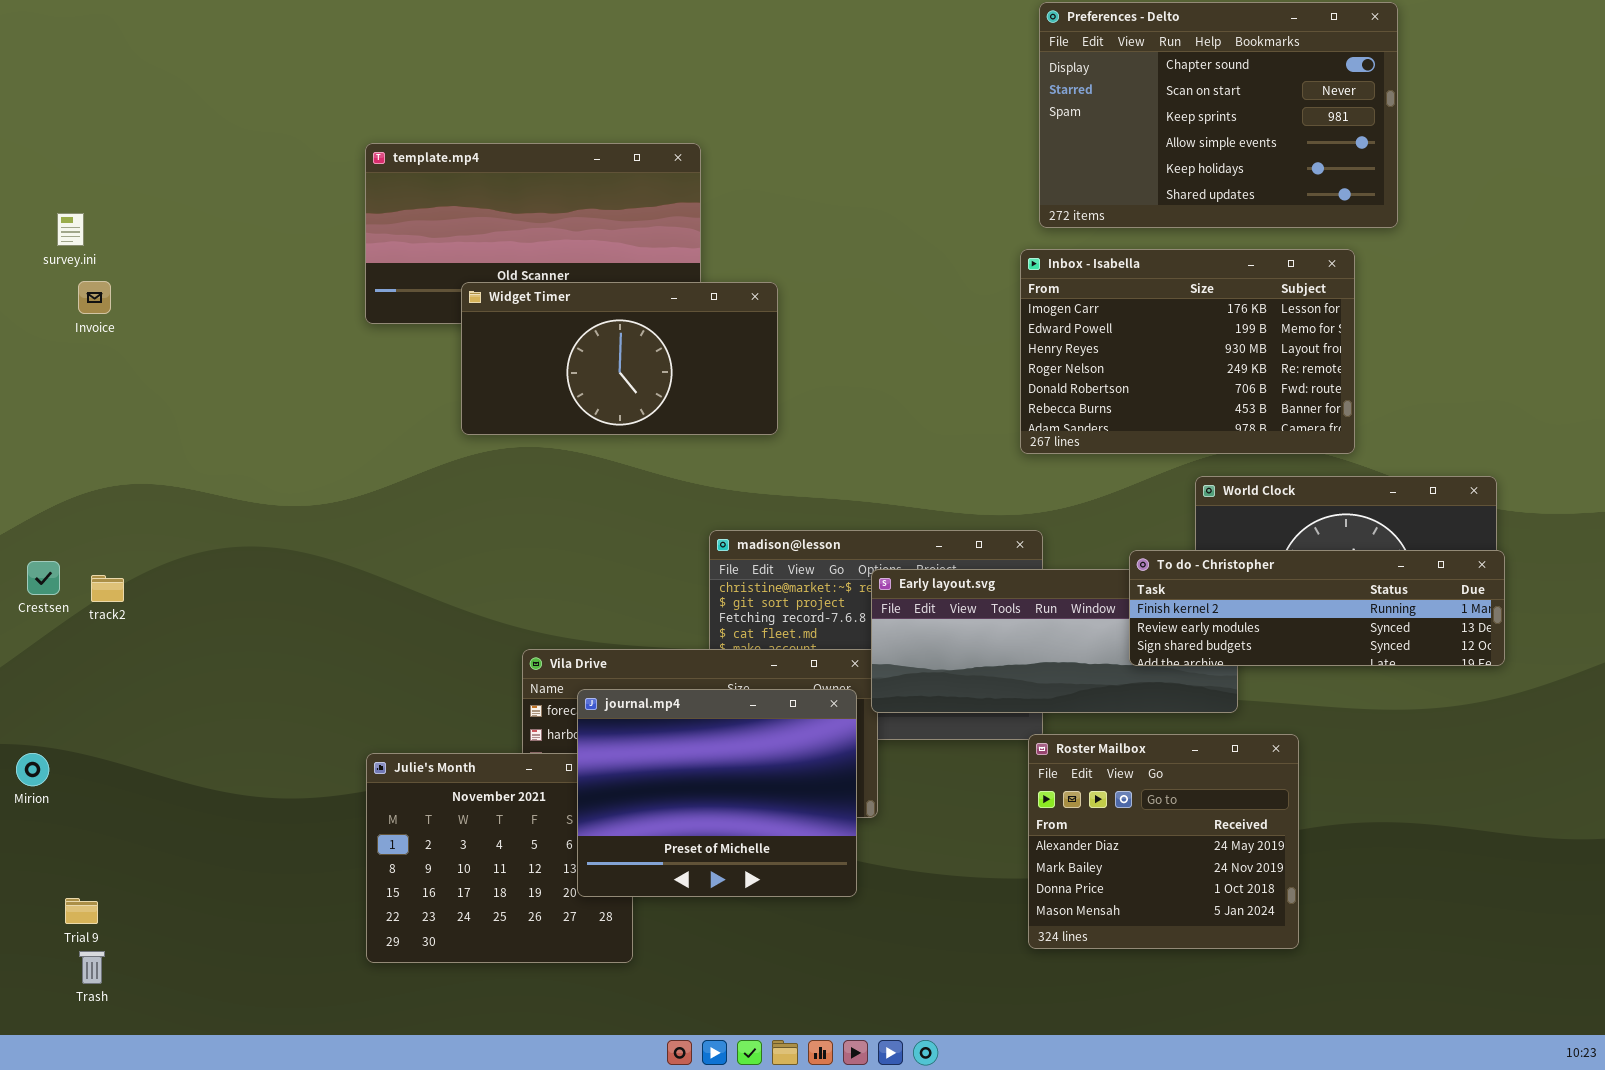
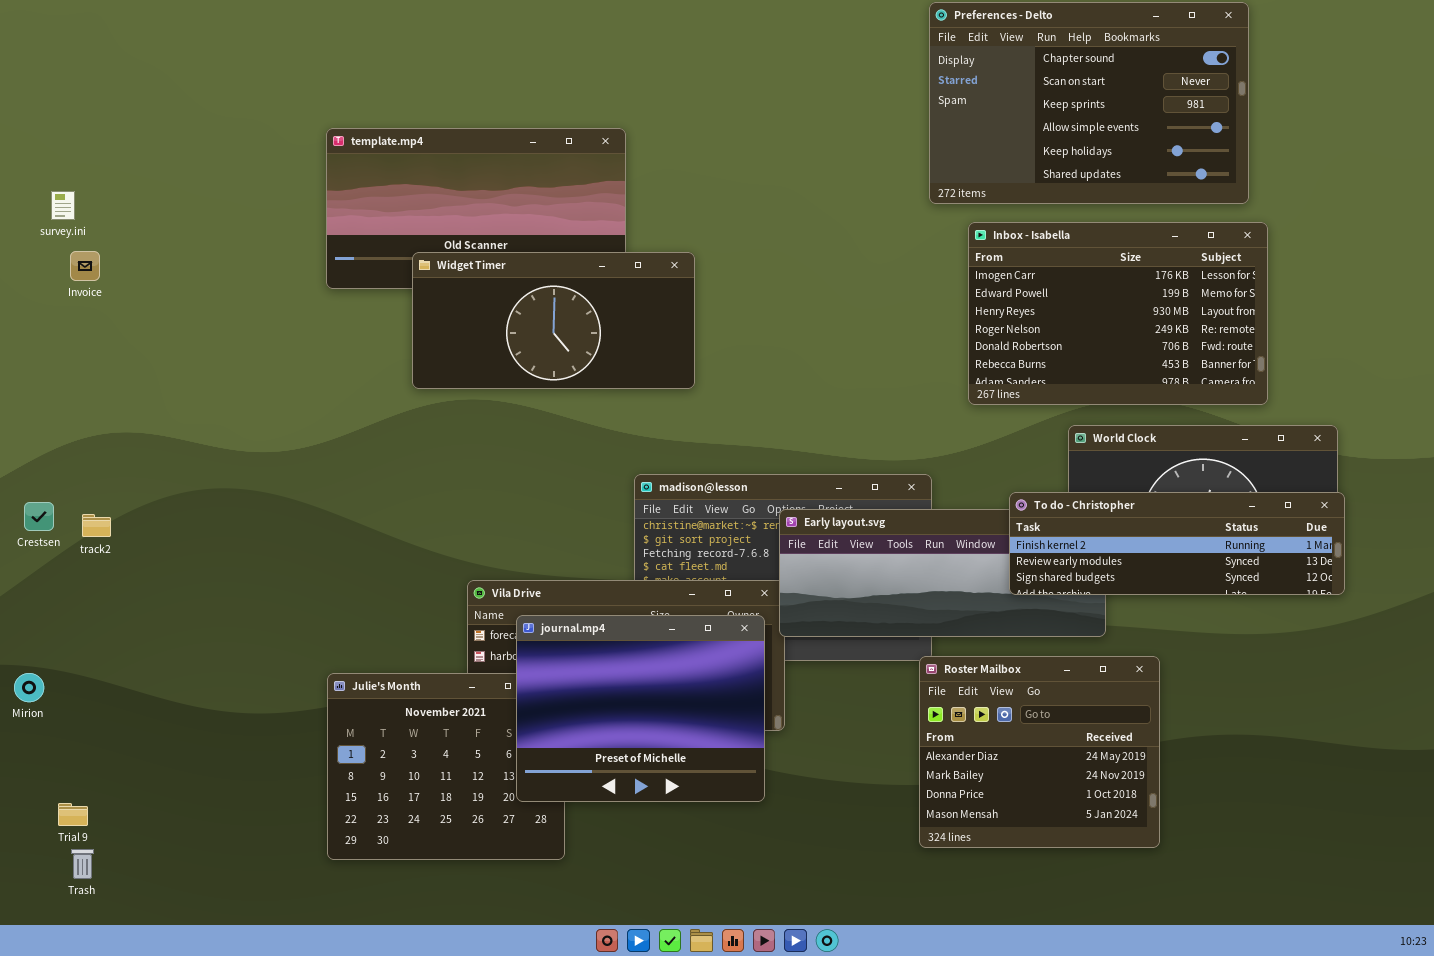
Inbox - Isabella: [1020,249,1355,454] -> [968,222,1268,405], moved

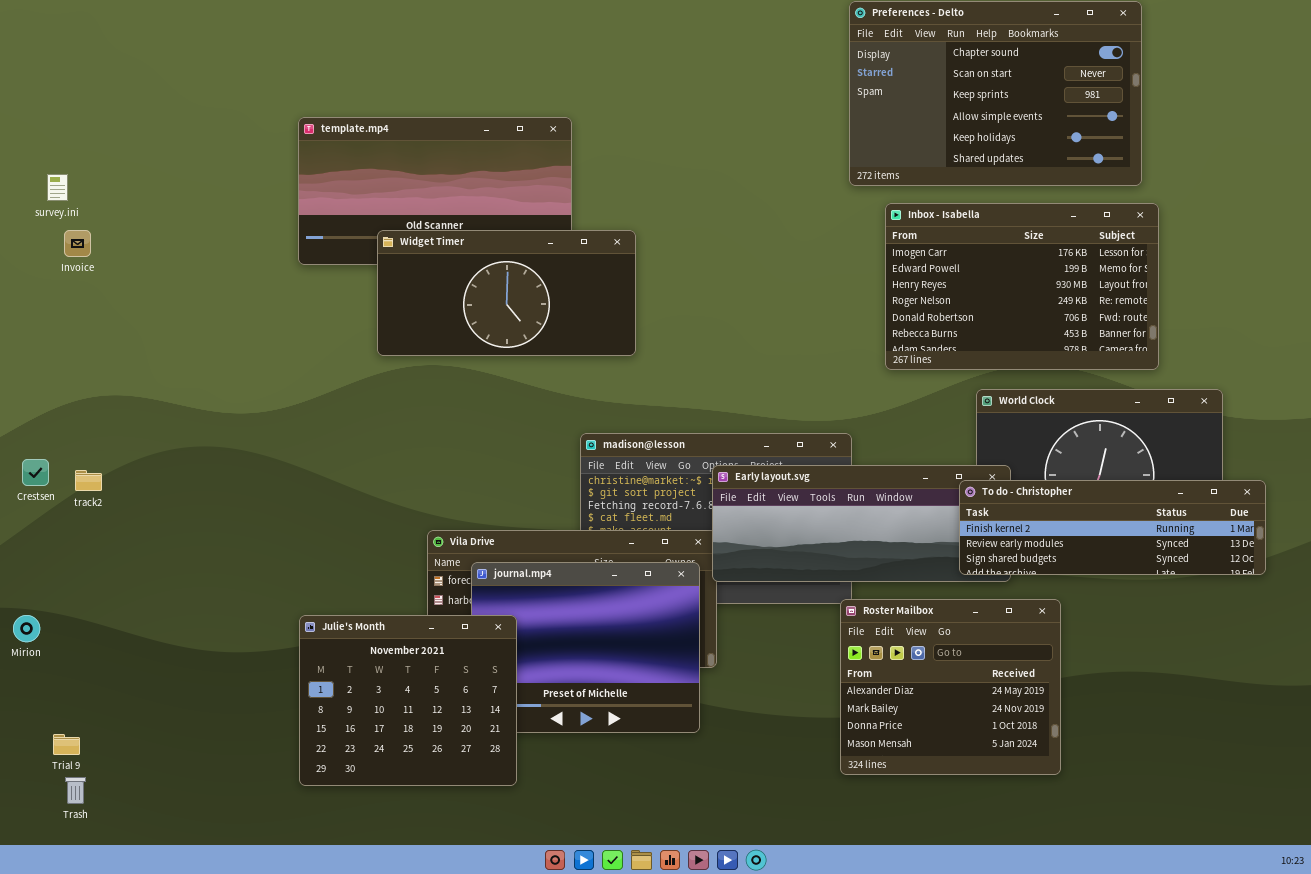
To do - Christopher: [1009,492,1345,595] -> [959,480,1266,575], moved
Julie's Month: [327,673,565,860] -> [299,615,517,786], raised

